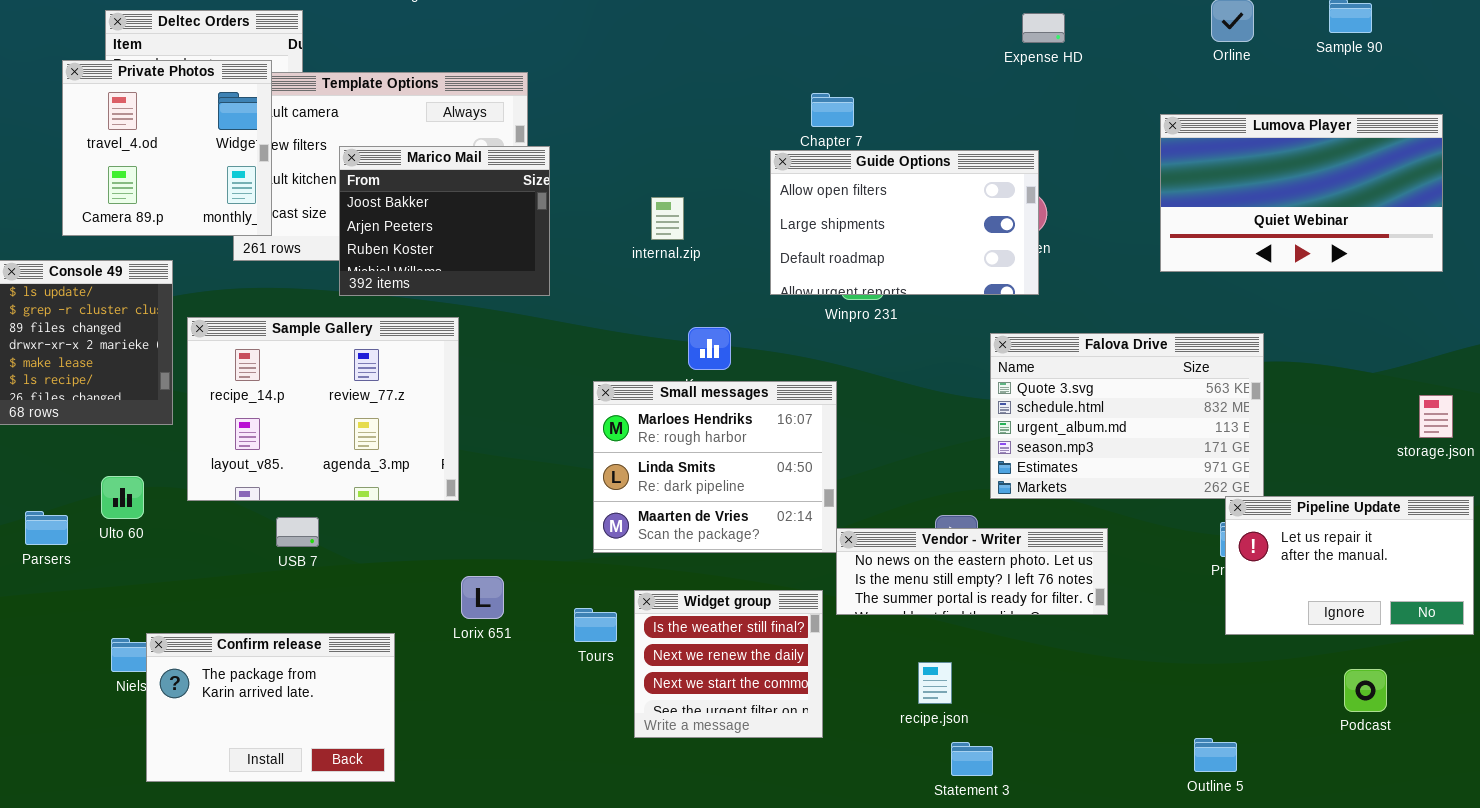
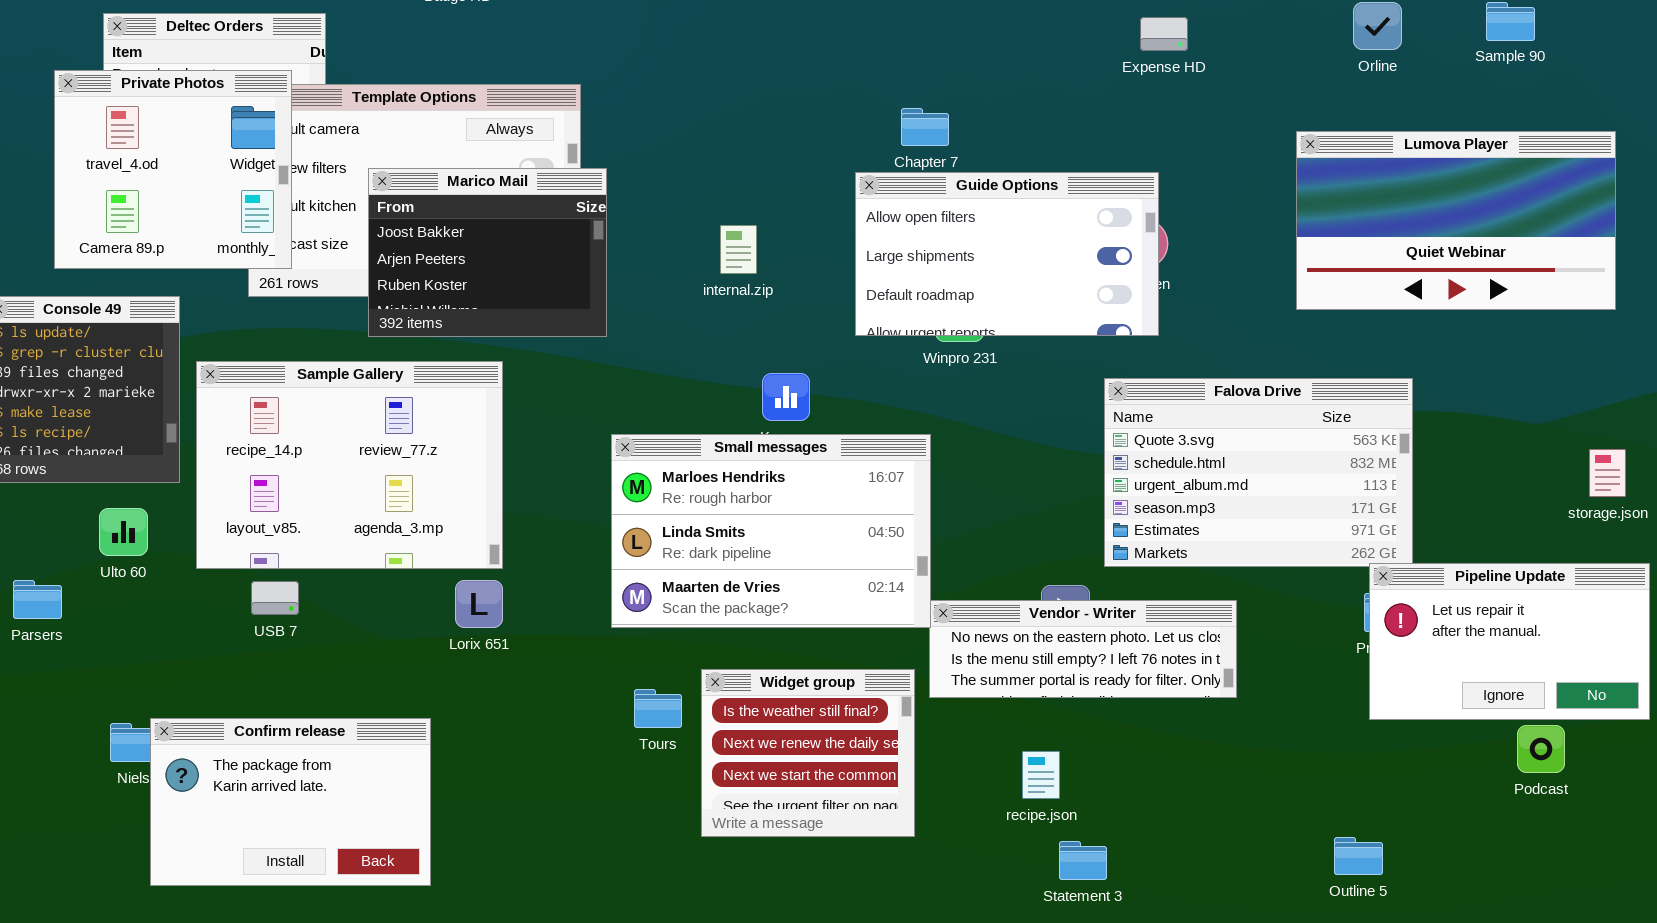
Small messages: [593,381,837,553] -> [611,434,931,628], resized
Ulto 60: [101,476,144,519] -> [99,508,148,556], moved
USB 7: [276,517,319,547] -> [251,581,299,615], moved
Lorix 651: [461,576,504,619] -> [455,580,503,628], moved
Podcast: [1344,669,1387,712] -> [1517,725,1565,773], moved

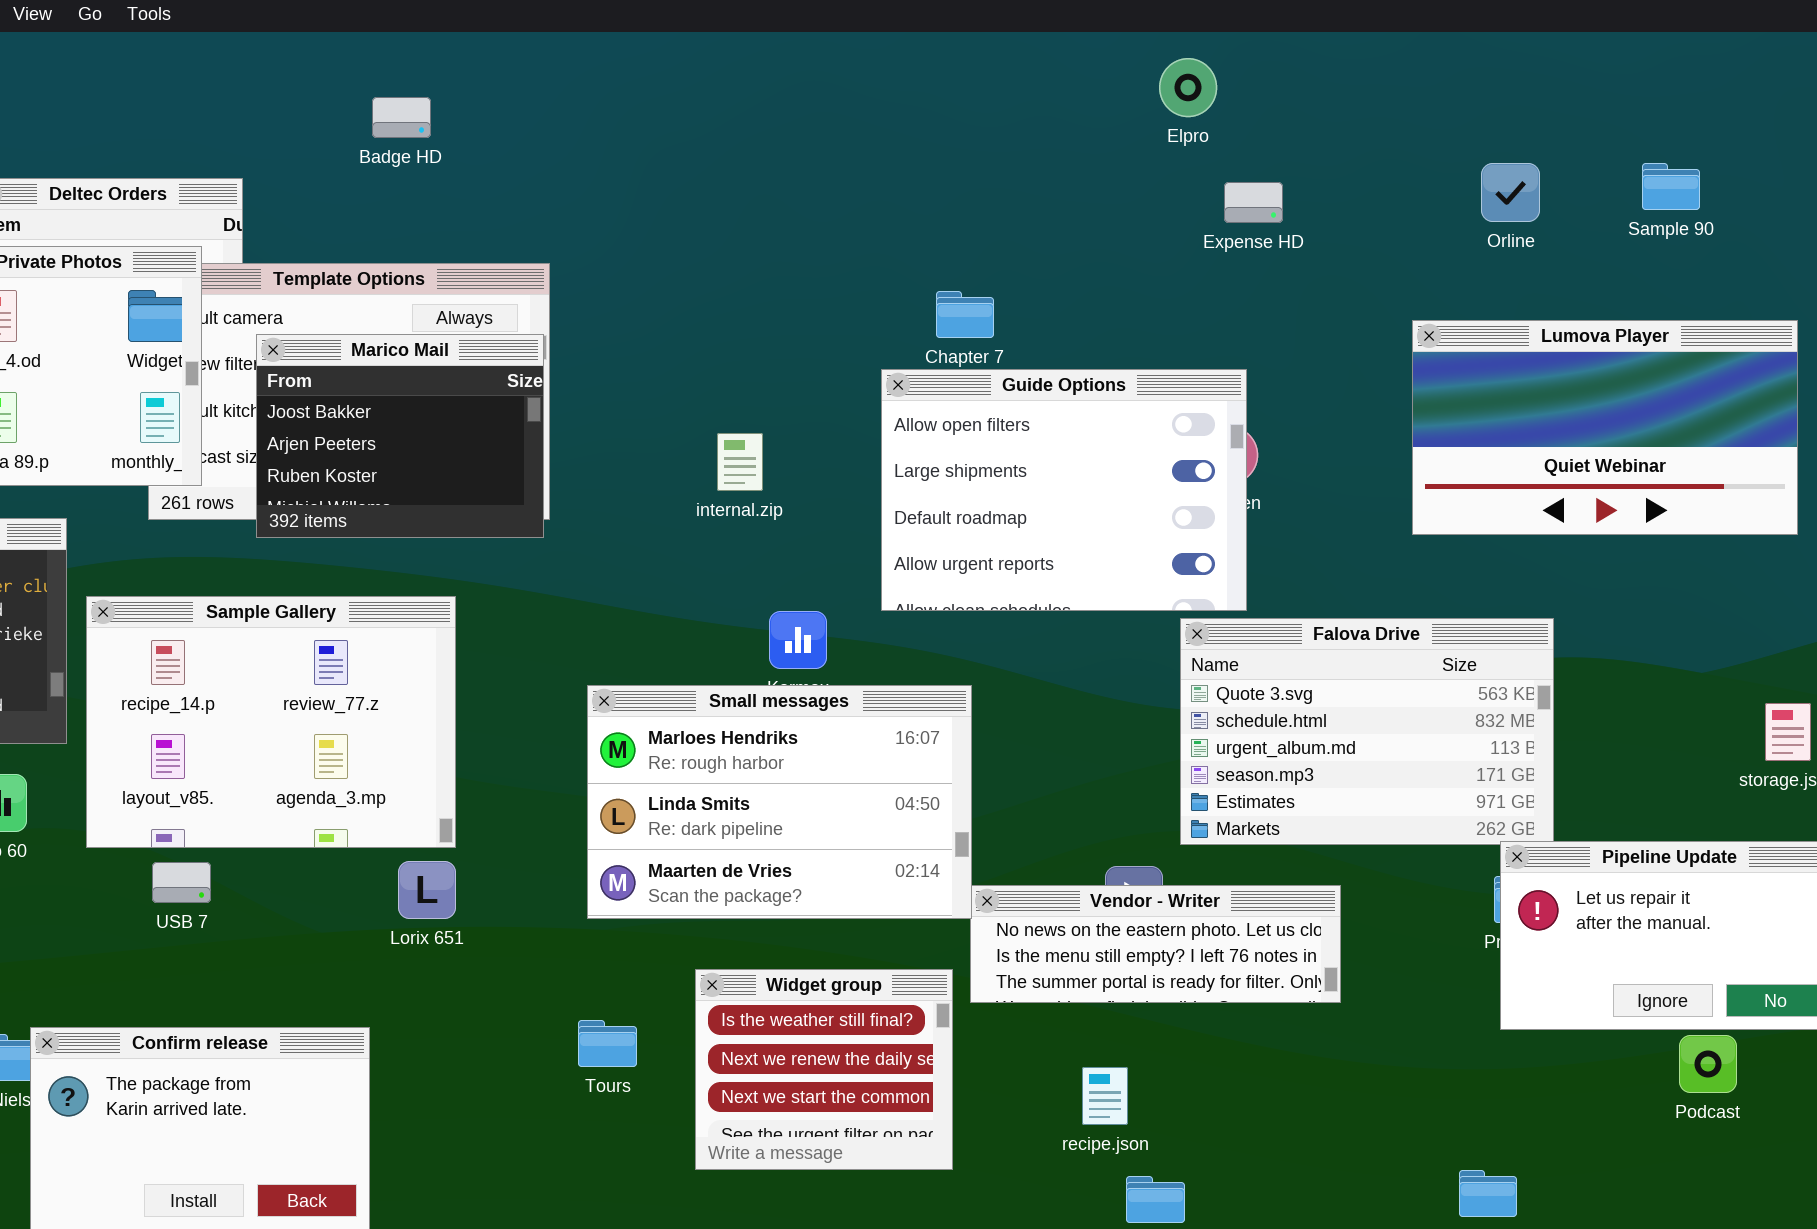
Marico Mail: [368,168,607,337] -> [256,334,544,538], moved
Guide Options: [855,172,1159,336] -> [881,369,1247,611], resized
Tours: [634,689,682,728] -> [578,1020,637,1067], moved

